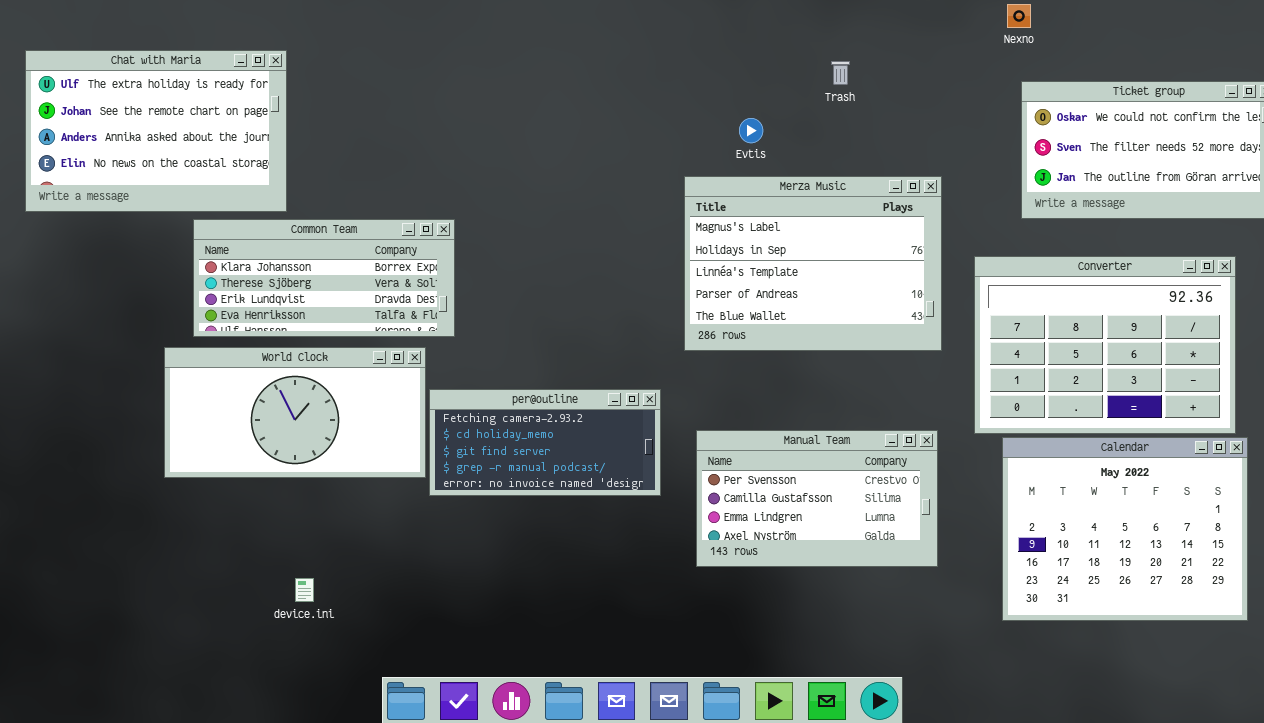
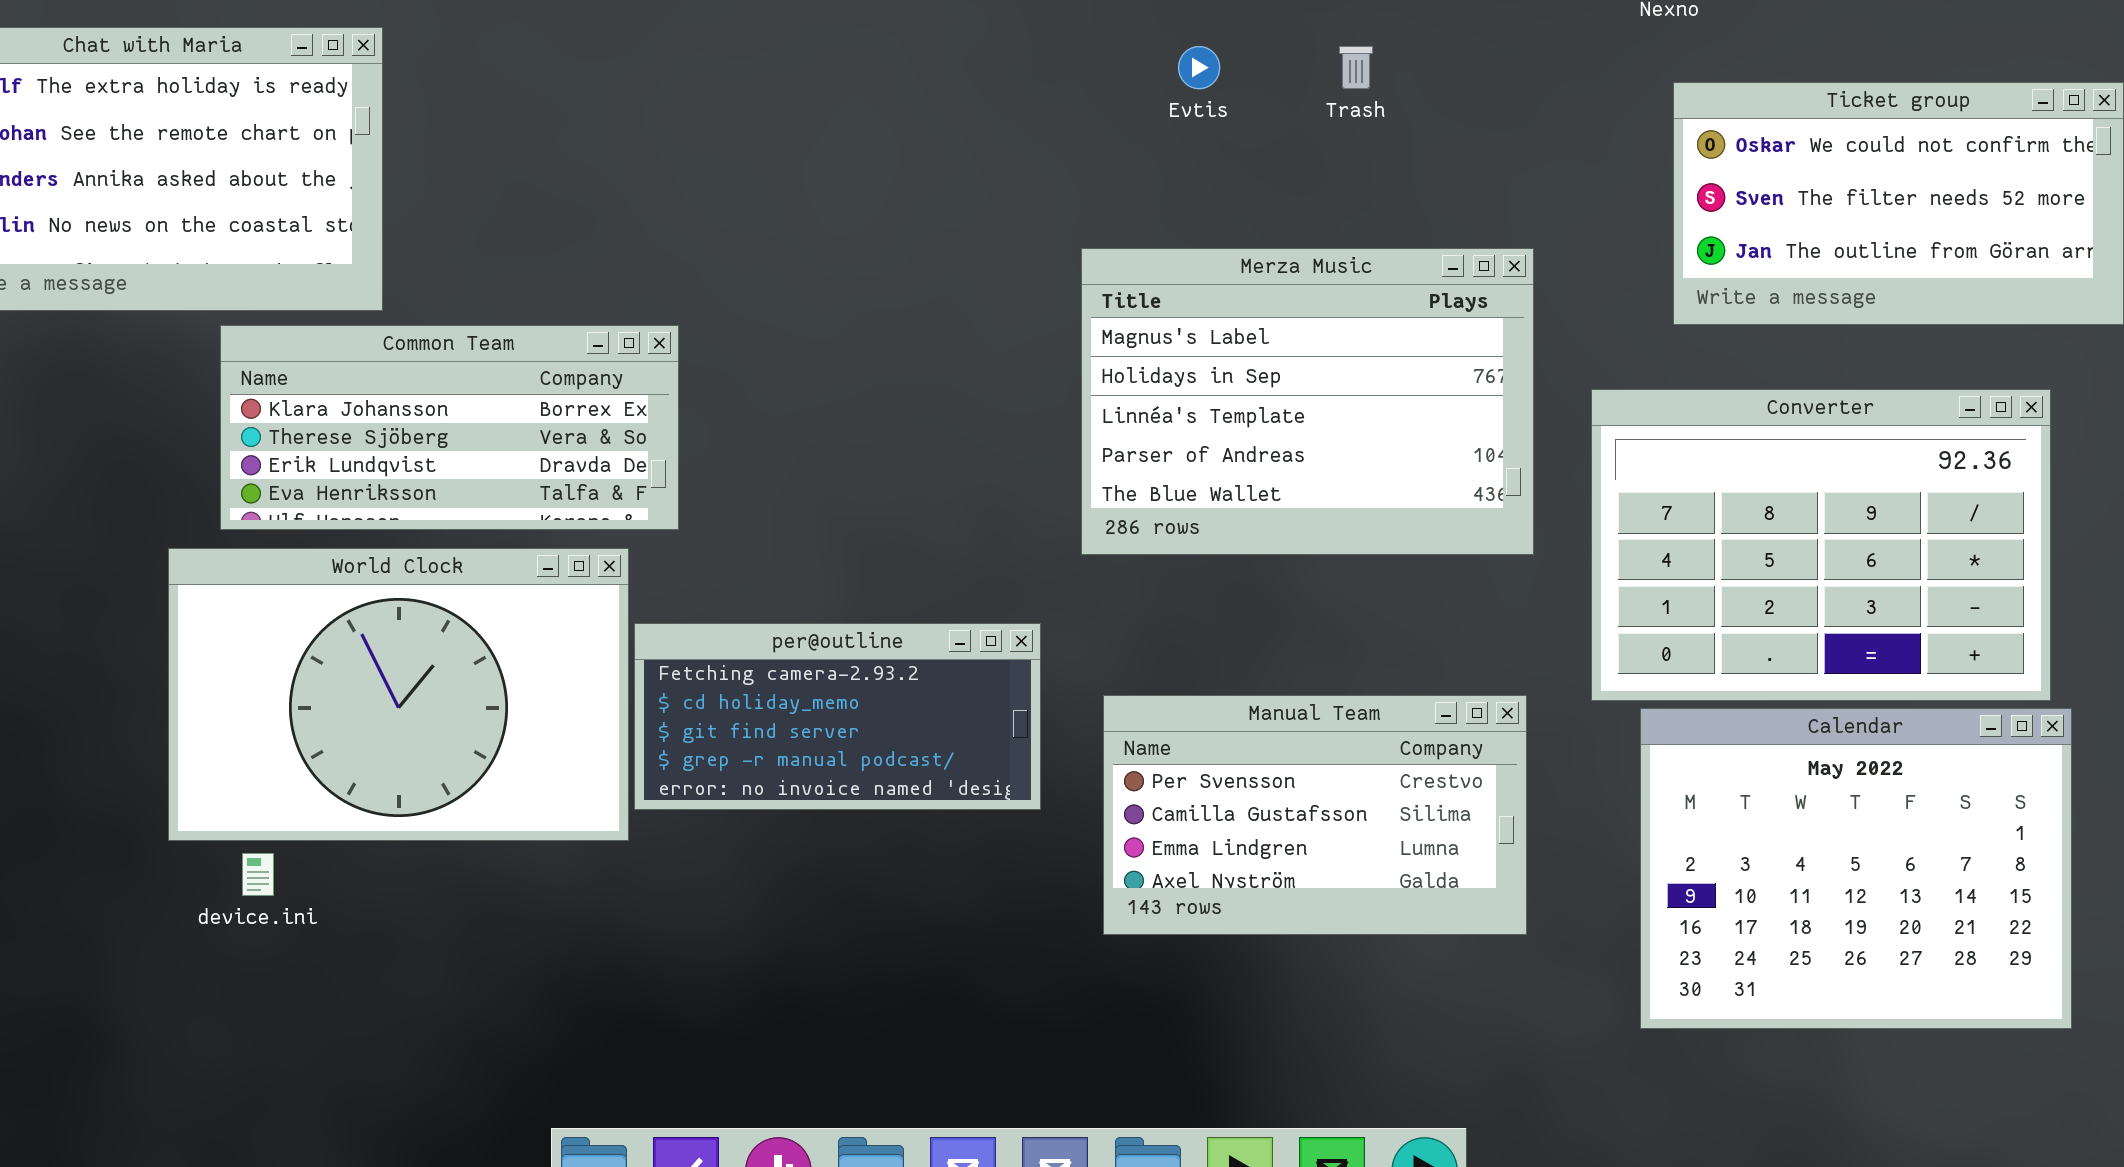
Evtis: [739,118,763,143] -> [1178,46,1220,89], moved
World Clock: [164,347,426,478] -> [168,548,629,841], resized
device.ini: [295,578,314,602] -> [242,853,274,896], moved

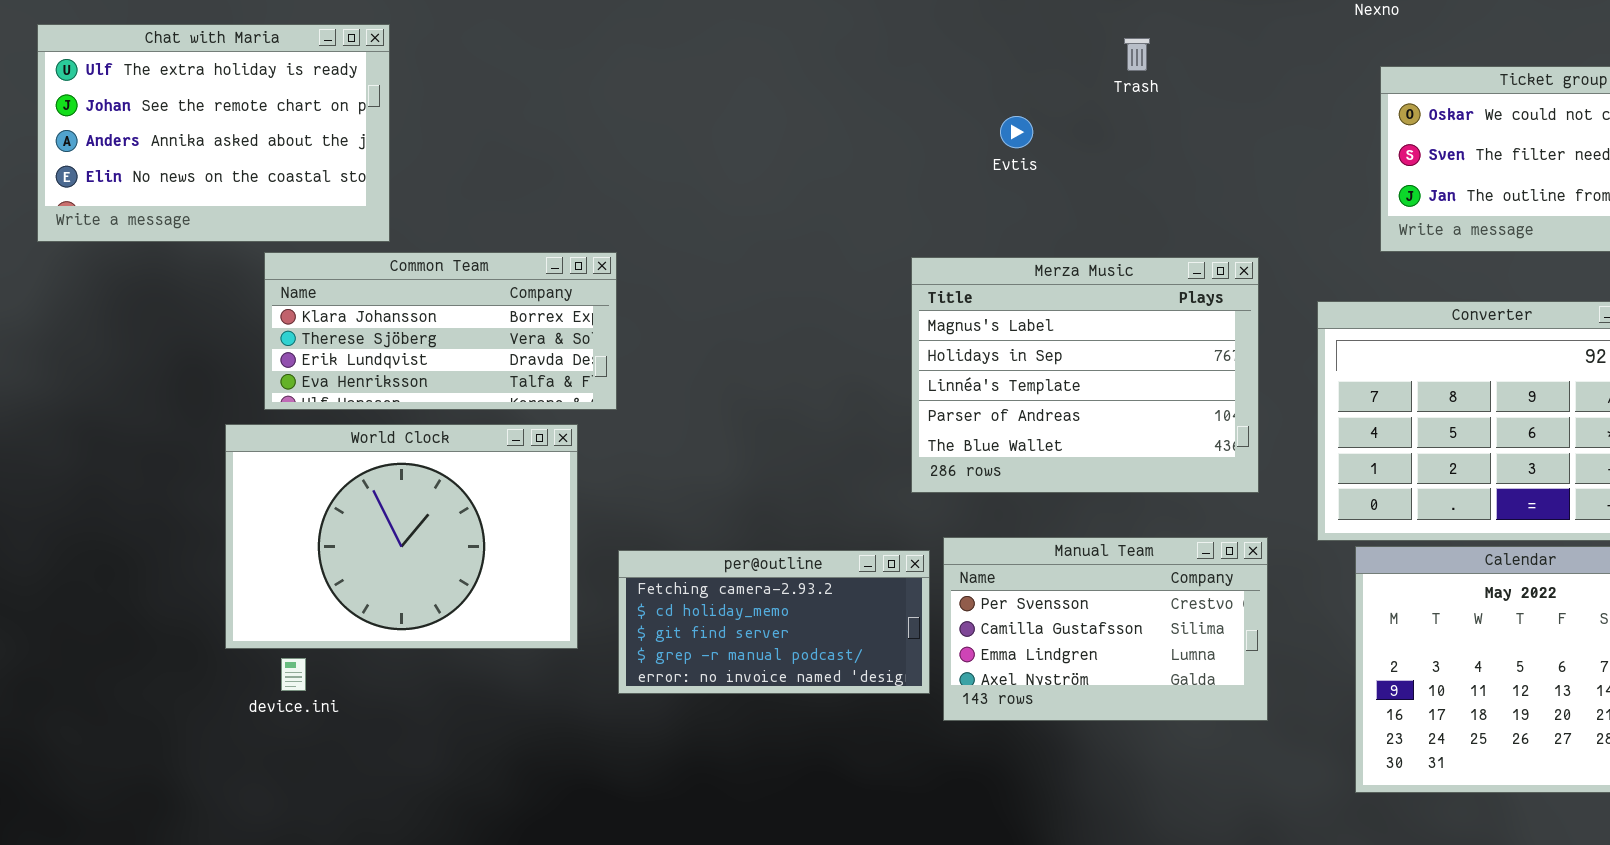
Evtis: [1178,46,1220,89] -> [1000,116,1033,148], moved
Merza Music: [1081,248,1534,555] -> [911,257,1259,493], moved
per@outline: [634,623,1041,810] -> [618,550,930,694], moved

